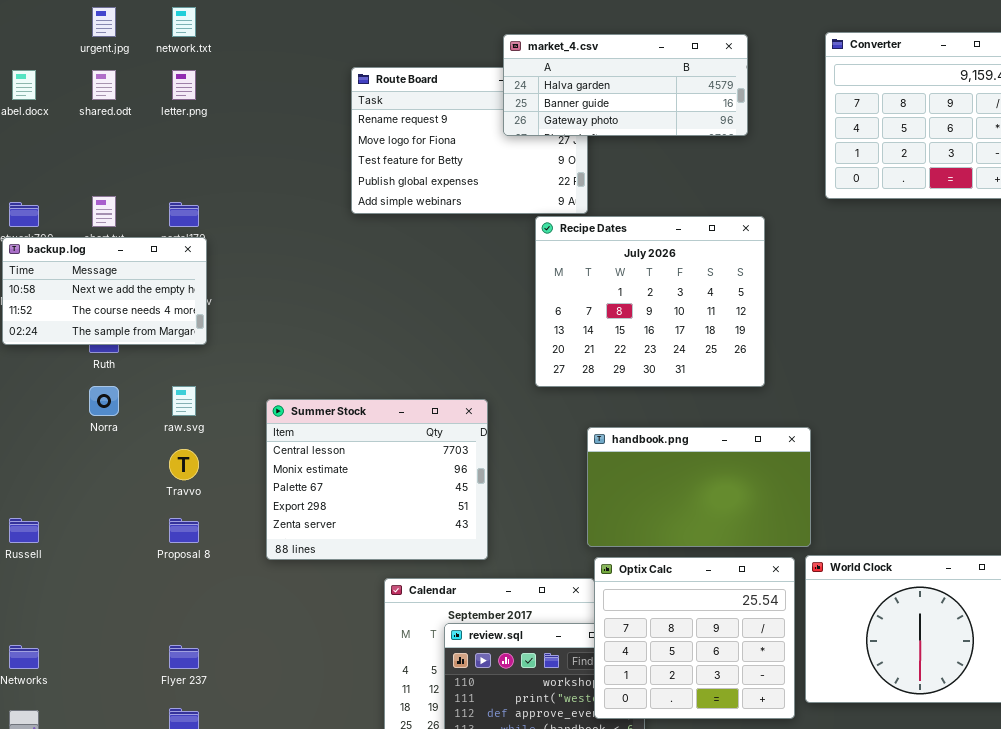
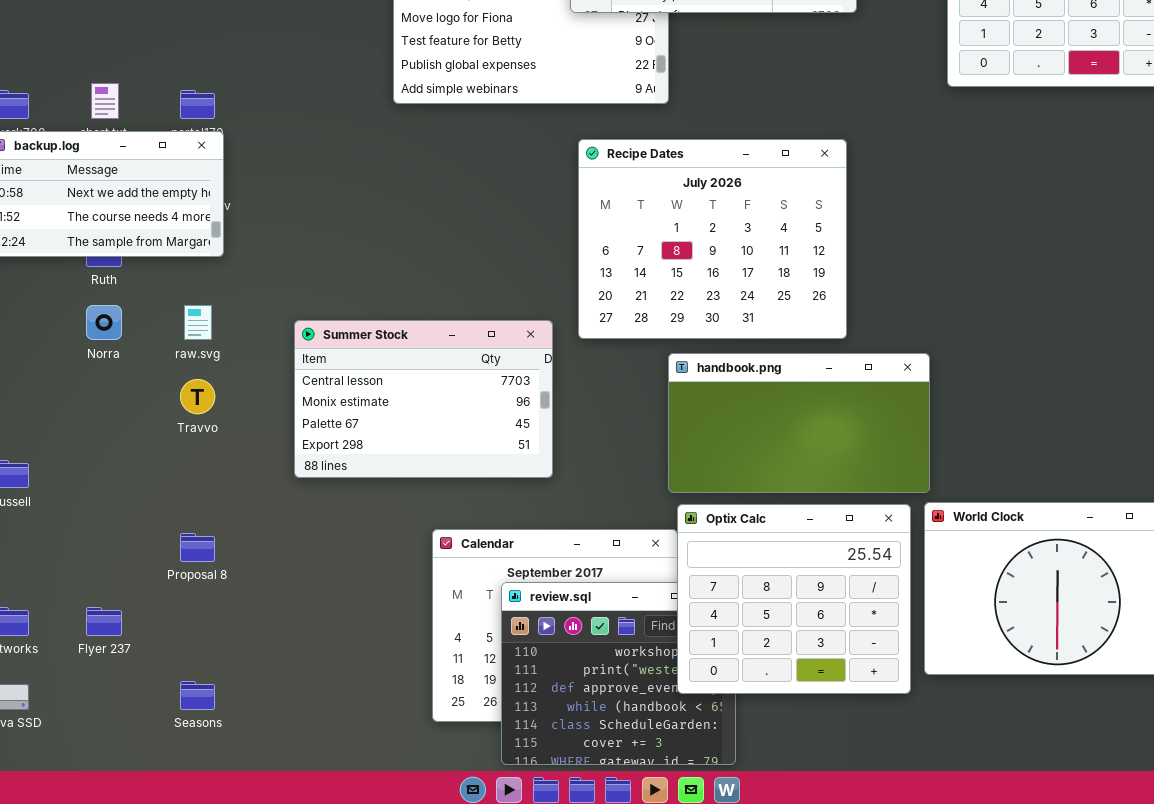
Recipe Dates: [535,216,765,387] -> [578,139,847,339], moved
Summer Stock: [266,399,488,560] -> [294,320,553,478], resized
Proposal 8: [169,518,199,543] -> [180,533,215,562], moved
Flyer 237: [169,645,199,669] -> [86,607,122,636], moved

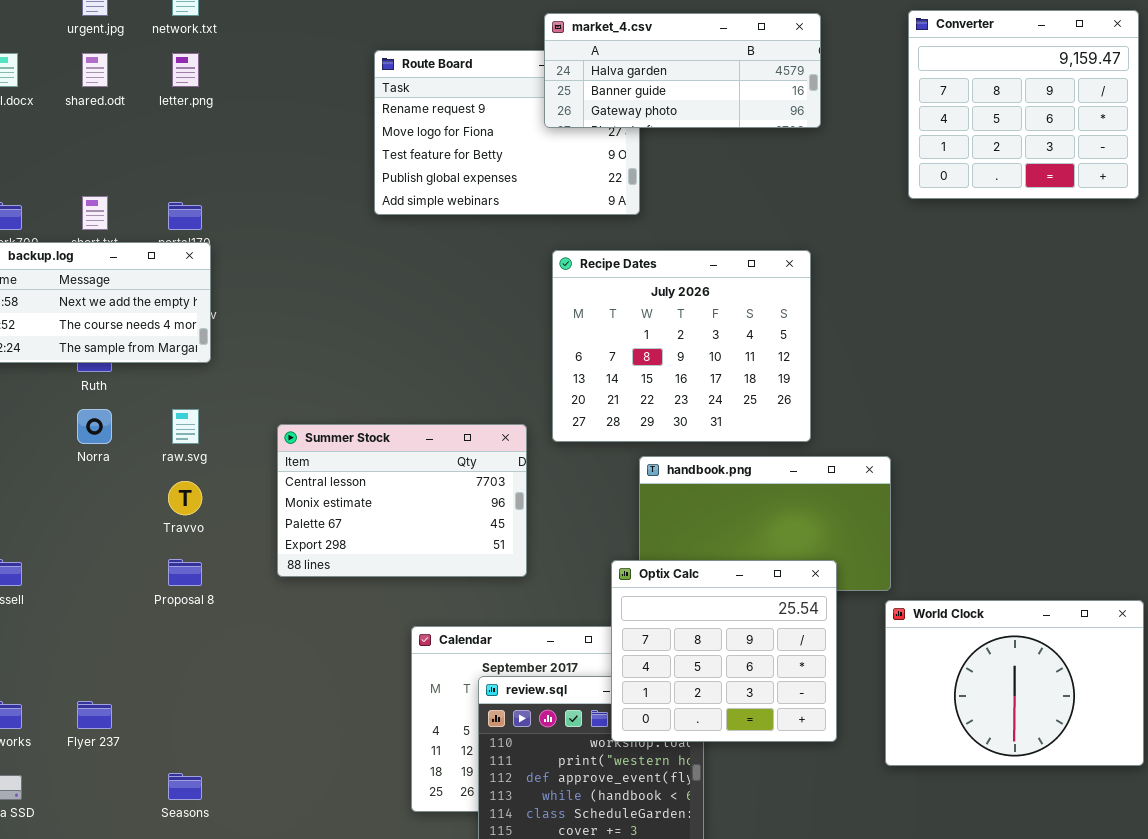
Optix Calc: [677,504,911,694] -> [611,560,837,742], moved
Proposal 8: [180,533,215,562] -> [168,559,202,586], moved

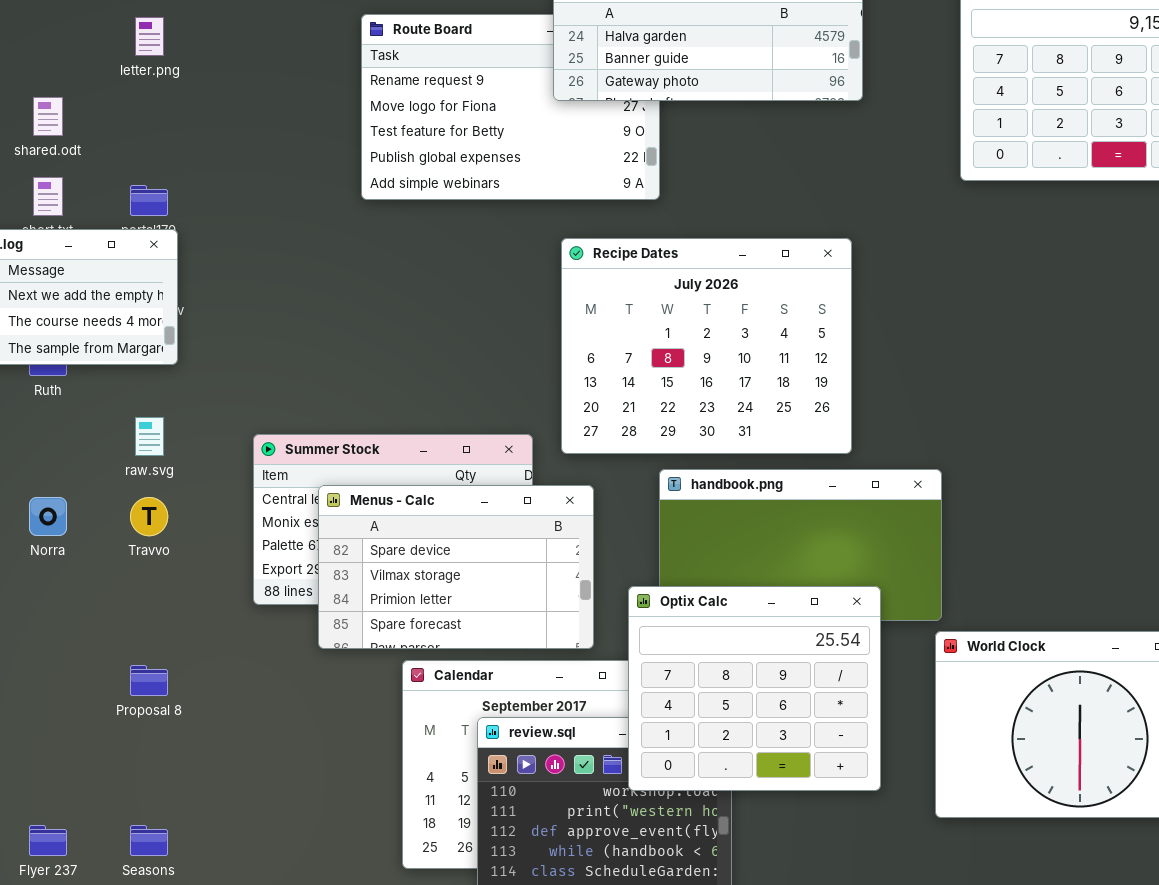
shared.odt: [82,53,108,87] -> [33,97,63,136], moved
Norra: [77,409,112,444] -> [29,497,67,536], moved
Menus - Calc: none -> [318,485,594,649], opened
Proposal 8: [168,559,202,586] -> [130,665,168,696], moved
Flyer 237: [77,701,112,729] -> [29,825,67,856], moved

